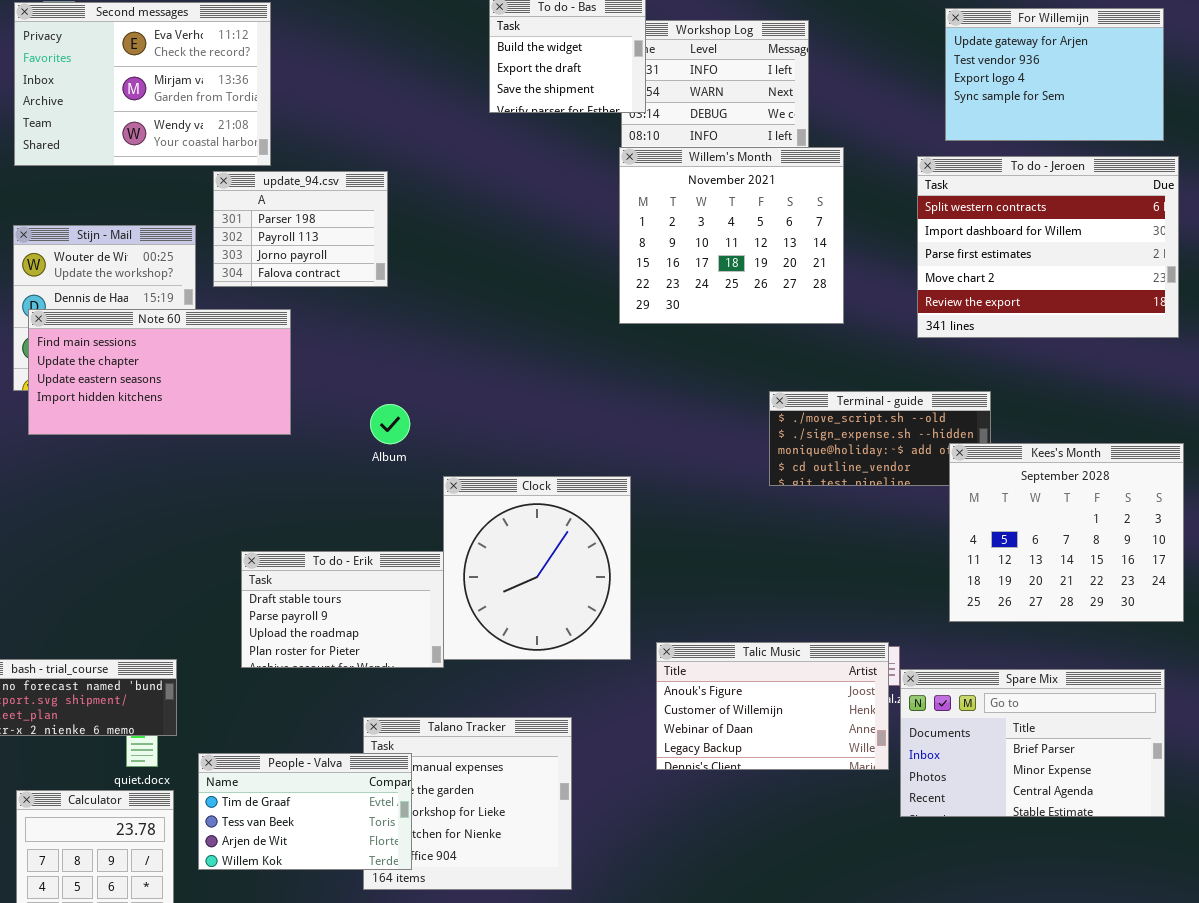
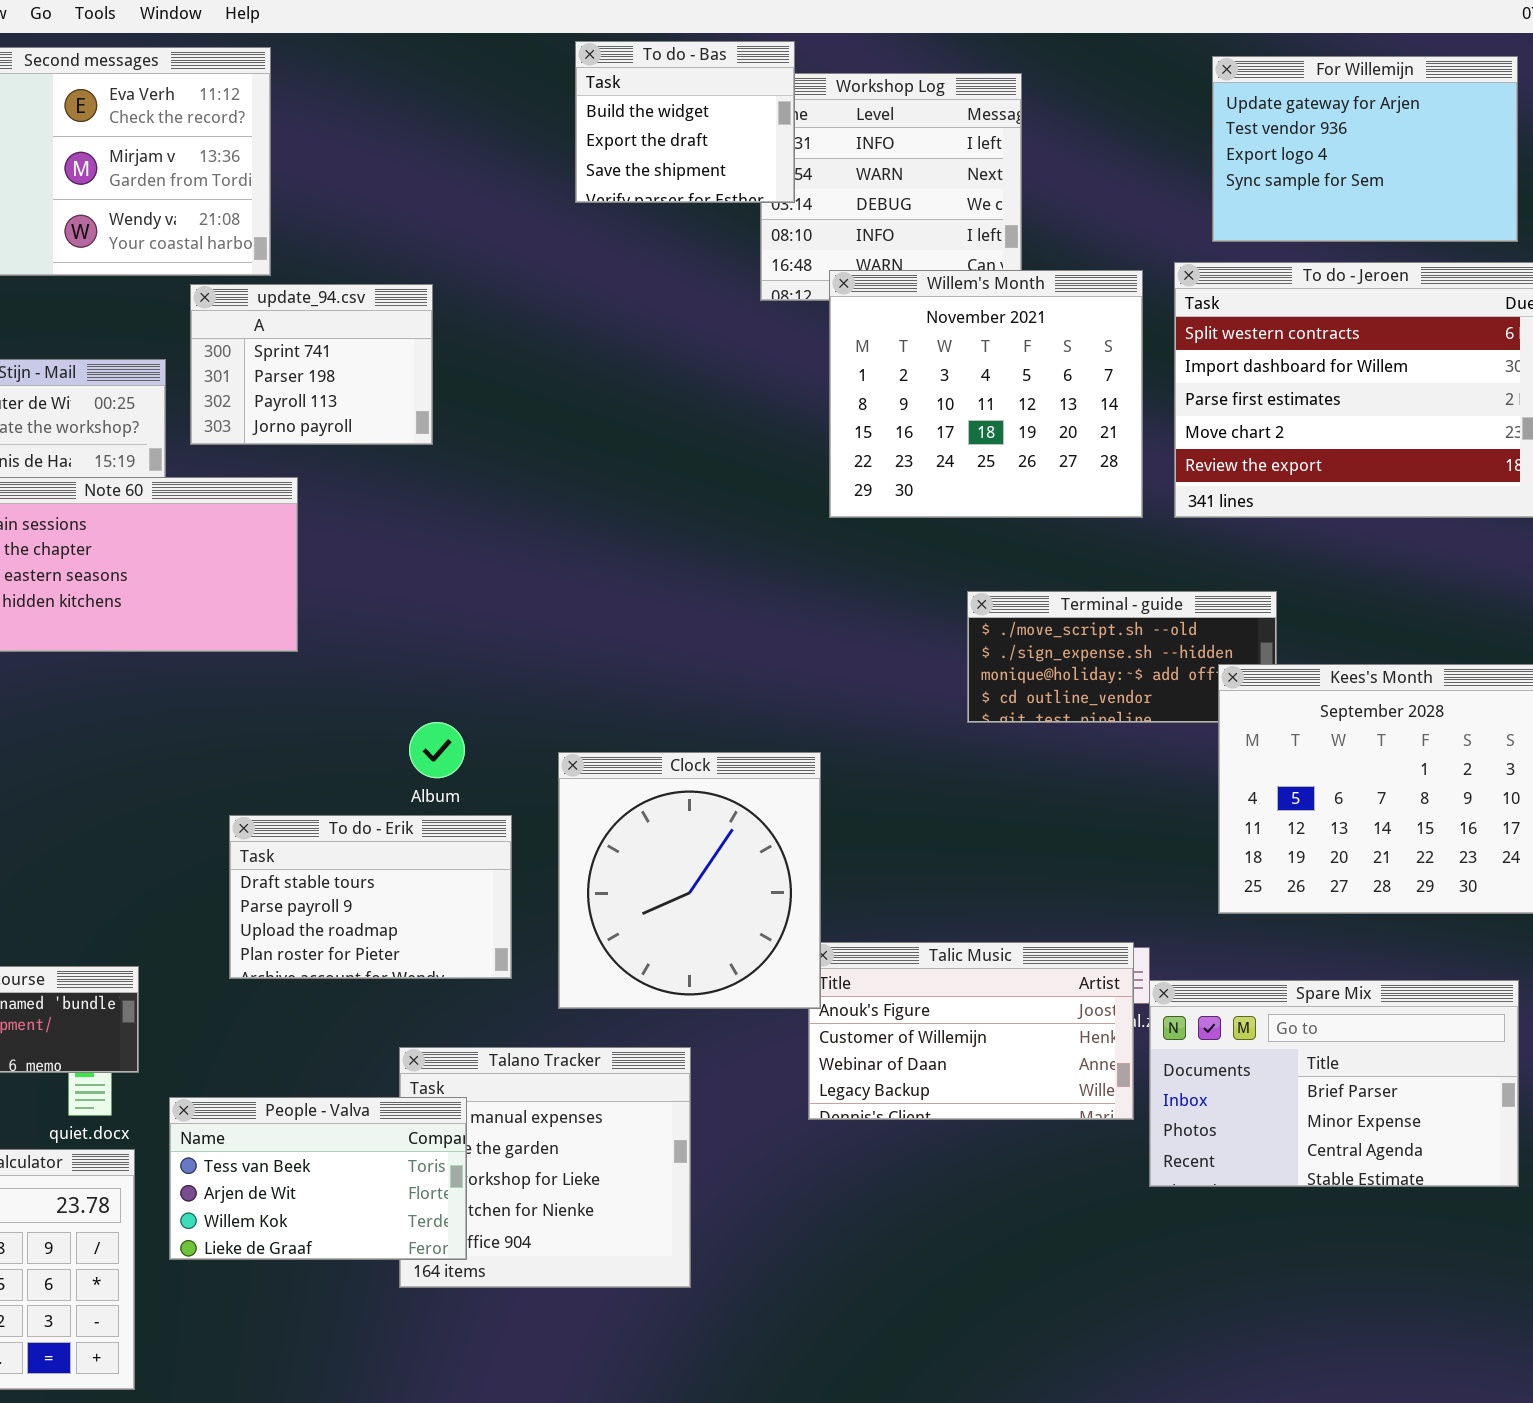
Willem's Month: [619,147,844,324] -> [829,270,1143,518], moved
update_94.csv: [213,171,388,287] -> [190,284,433,445], scrolled up 1 row
Album: [370,404,410,444] -> [409,722,465,778], moved
Clock: [443,476,631,660] -> [558,752,821,1009], moved
People - Valva: [198,753,412,870] -> [169,1097,467,1260], scrolled down 1 row

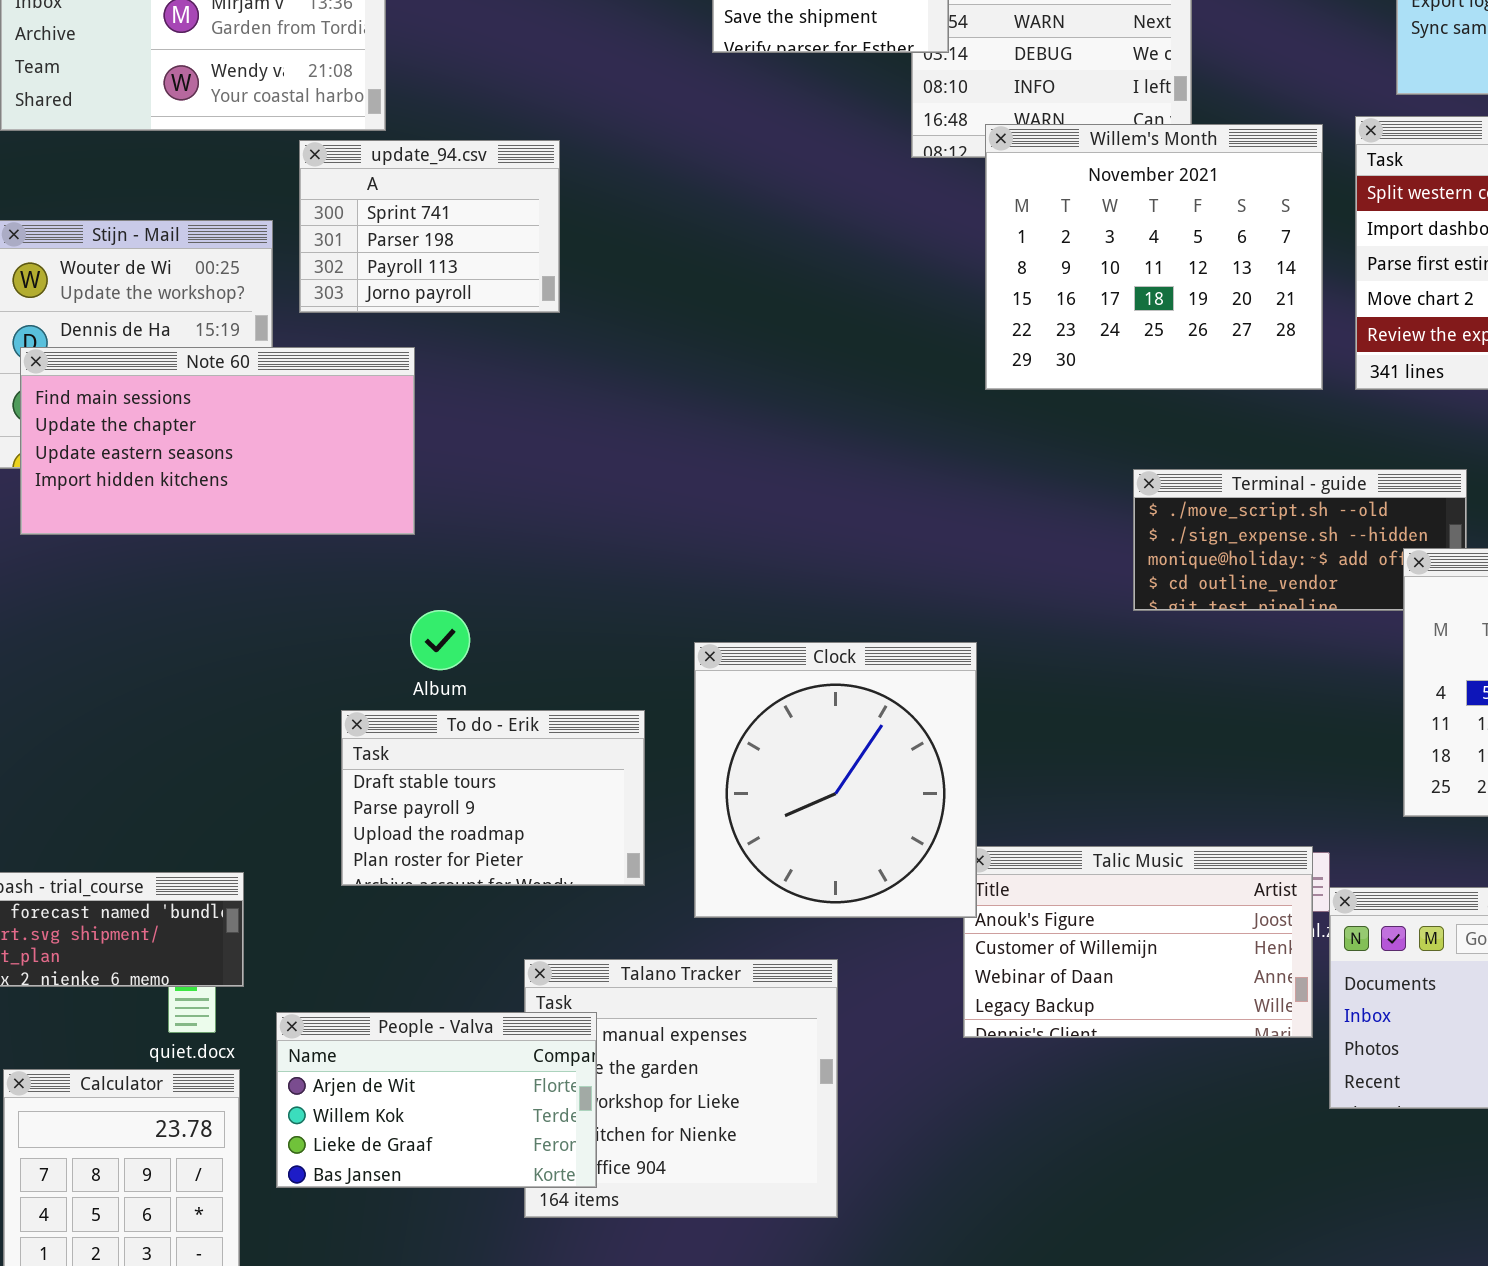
Album: [409,722,465,778] -> [410,610,470,670], moved
People - Valva: [169,1097,467,1260] -> [276,1012,597,1188], scrolled down 1 row

